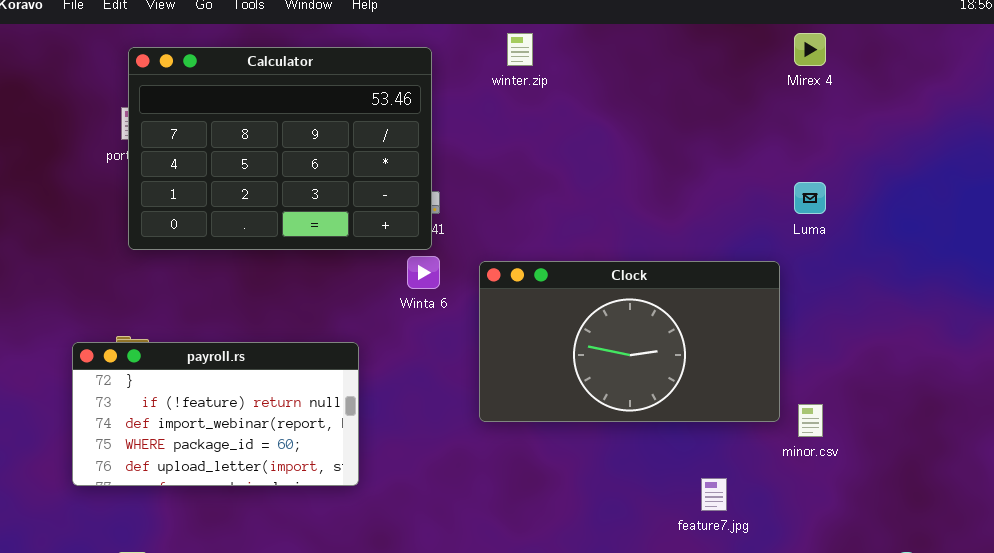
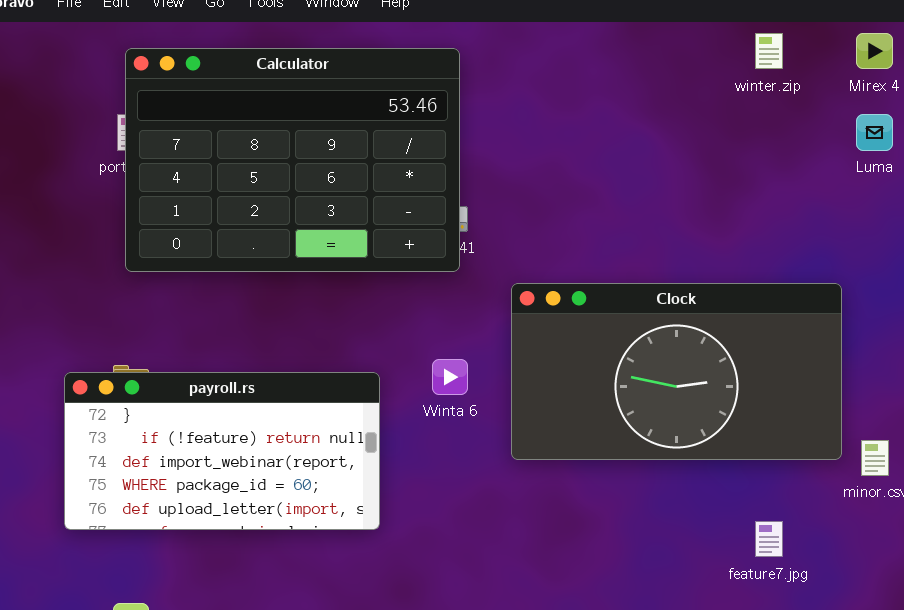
winter.zip: [507,33,533,66] -> [755,33,783,69], moved
Luma: [794,182,826,214] -> [856,114,893,151], moved
Winta 6: [407,256,440,289] -> [432,359,468,395], moved

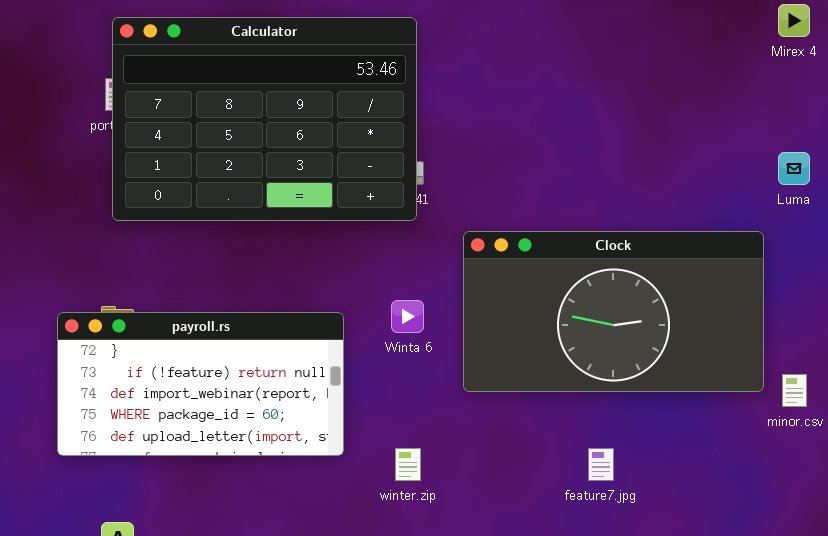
winter.zip: [755,33,783,69] -> [395,448,421,481], moved
Luma: [856,114,893,151] -> [778,152,810,185], moved
feature7.jpg: [755,521,783,557] -> [588,448,614,481], moved

